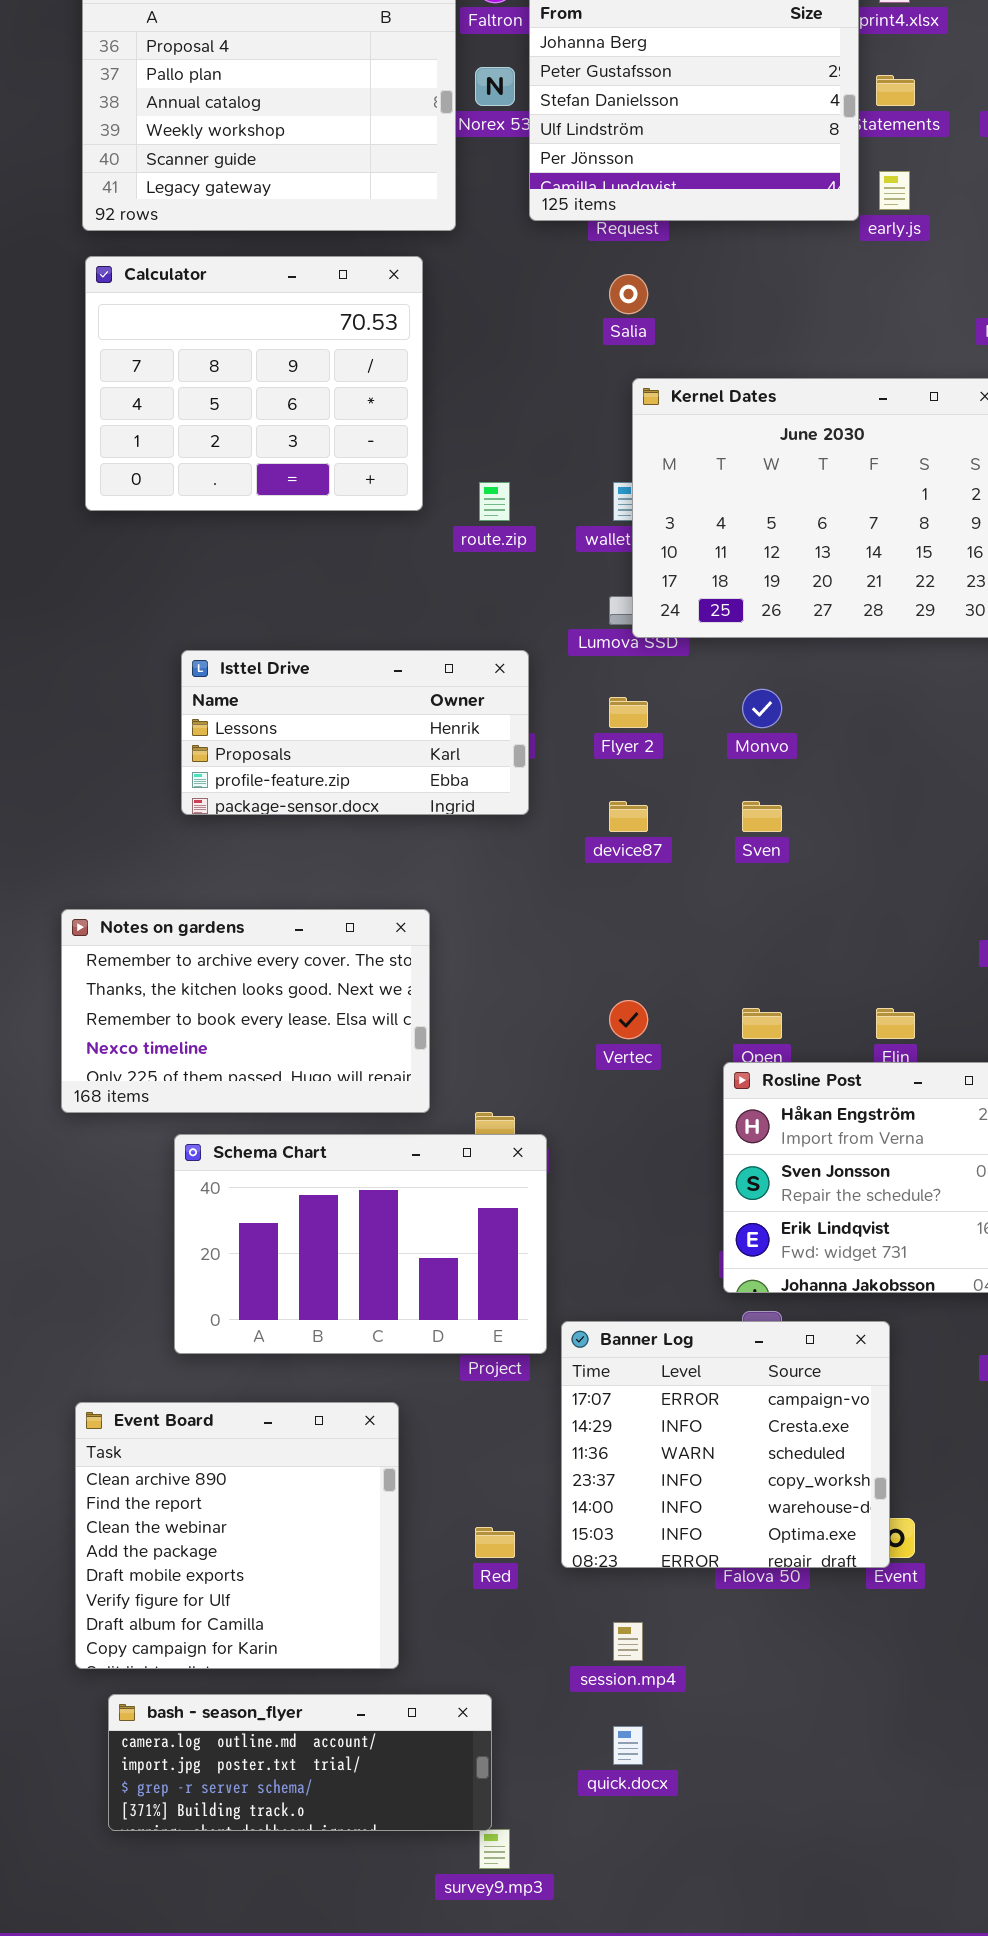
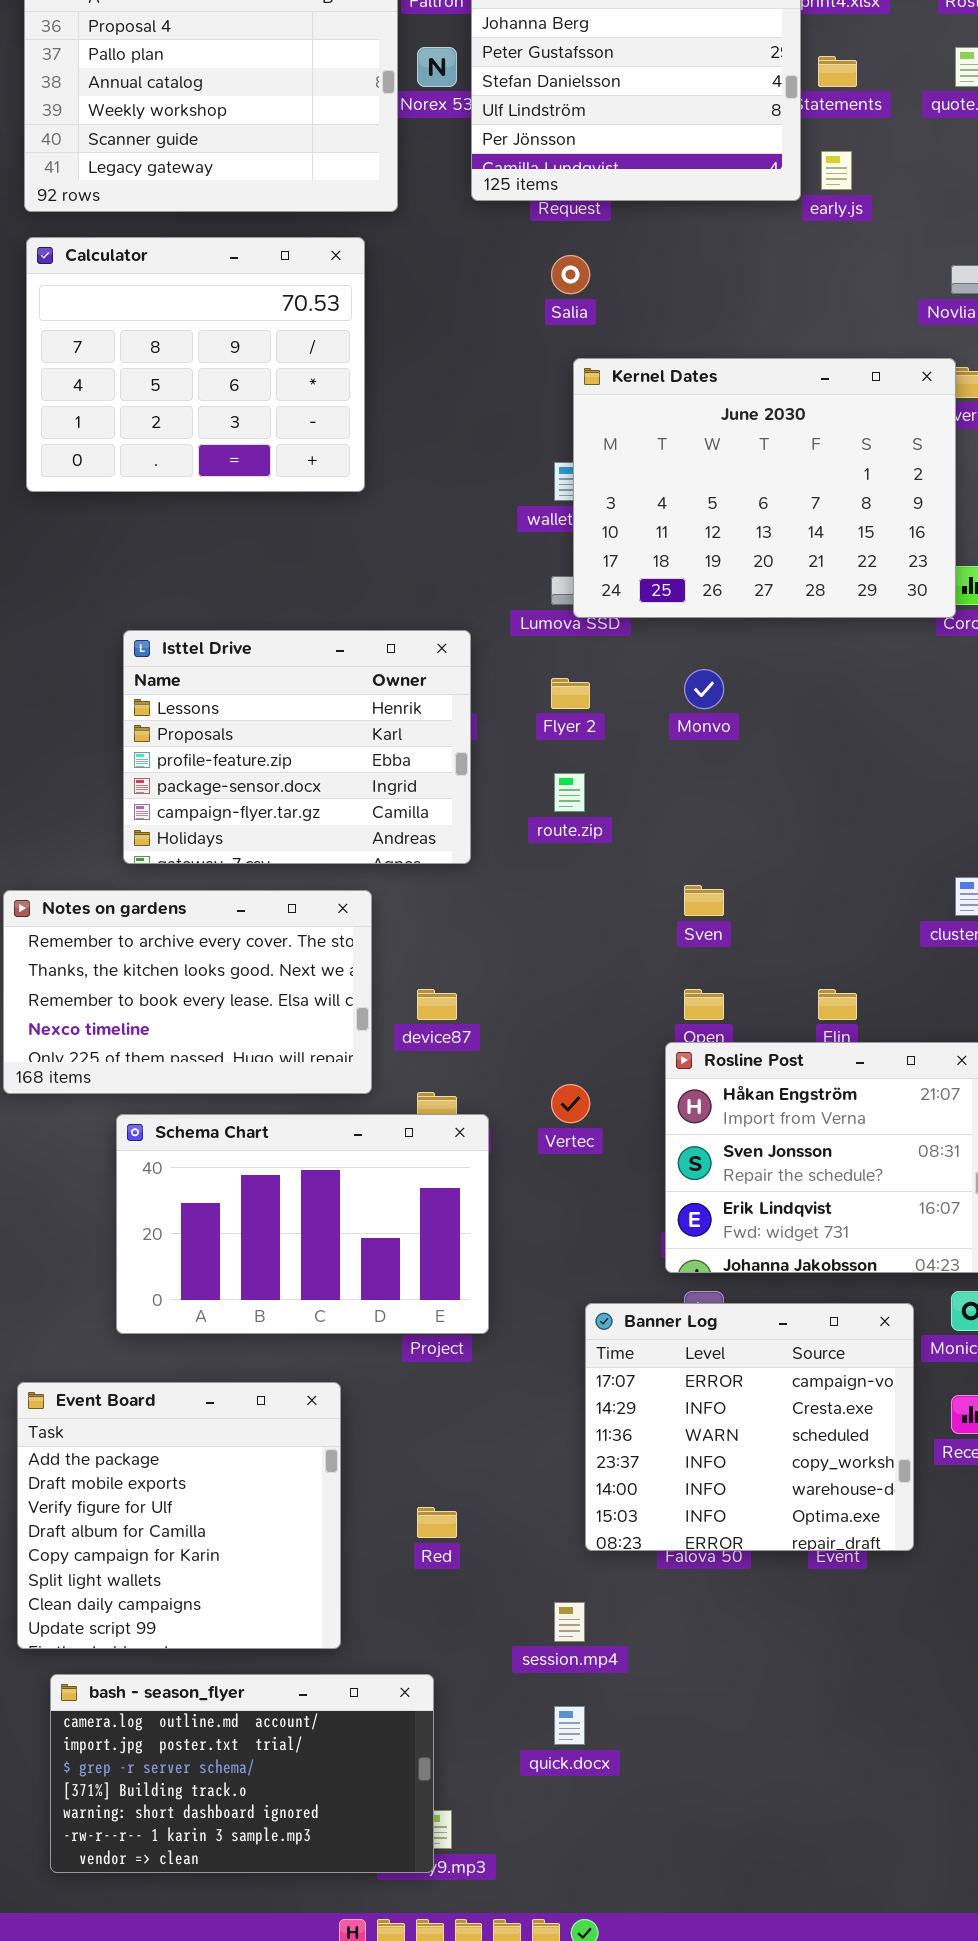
route.zip: [479,482,510,521] -> [554,773,585,812], moved
Isttel Drive: [181,650,529,815] -> [123,630,471,864], resized
device87: [609,801,648,832] -> [417,989,457,1020], moved
Sven: [742,801,782,832] -> [684,885,724,916], moved
Vertec: [609,1000,648,1039] -> [551,1084,590,1123], moved
Banner Log: [561,1321,890,1568] -> [585,1303,914,1551], moved
Event Board: [75,1402,399,1669] -> [17,1382,341,1649], scrolled down 3 rows
bash - season_flyer: [108,1694,492,1831] -> [50,1674,434,1873], resized

